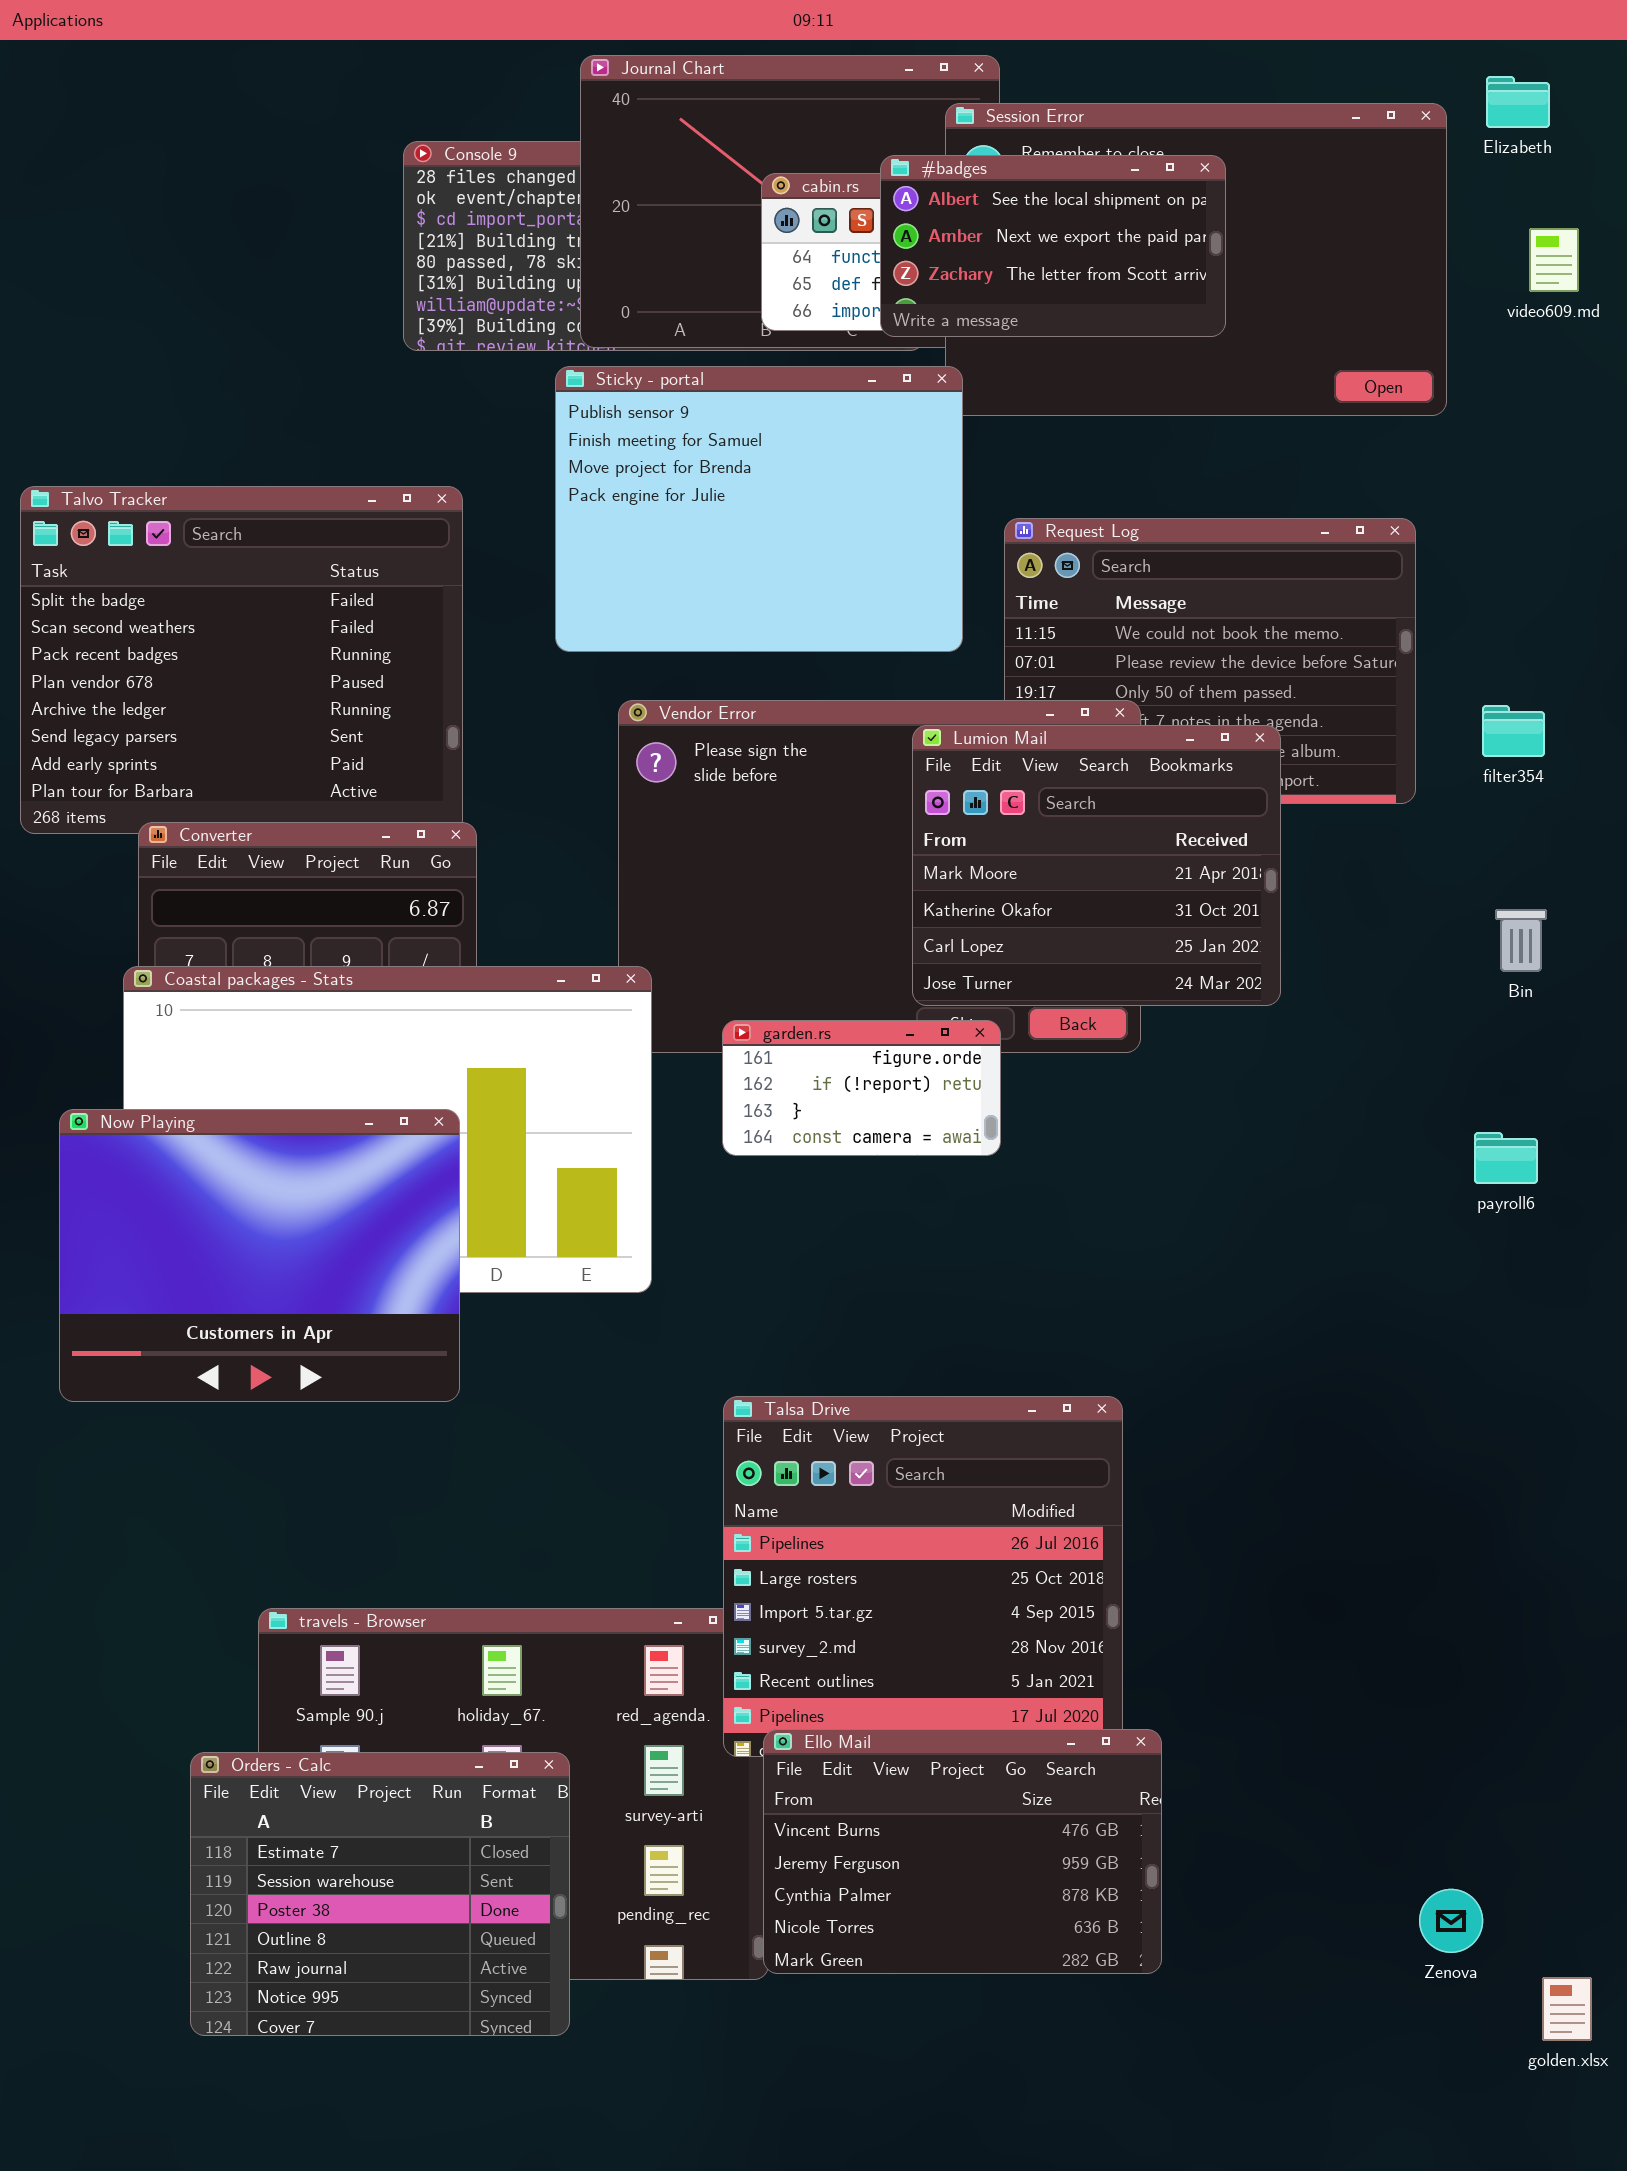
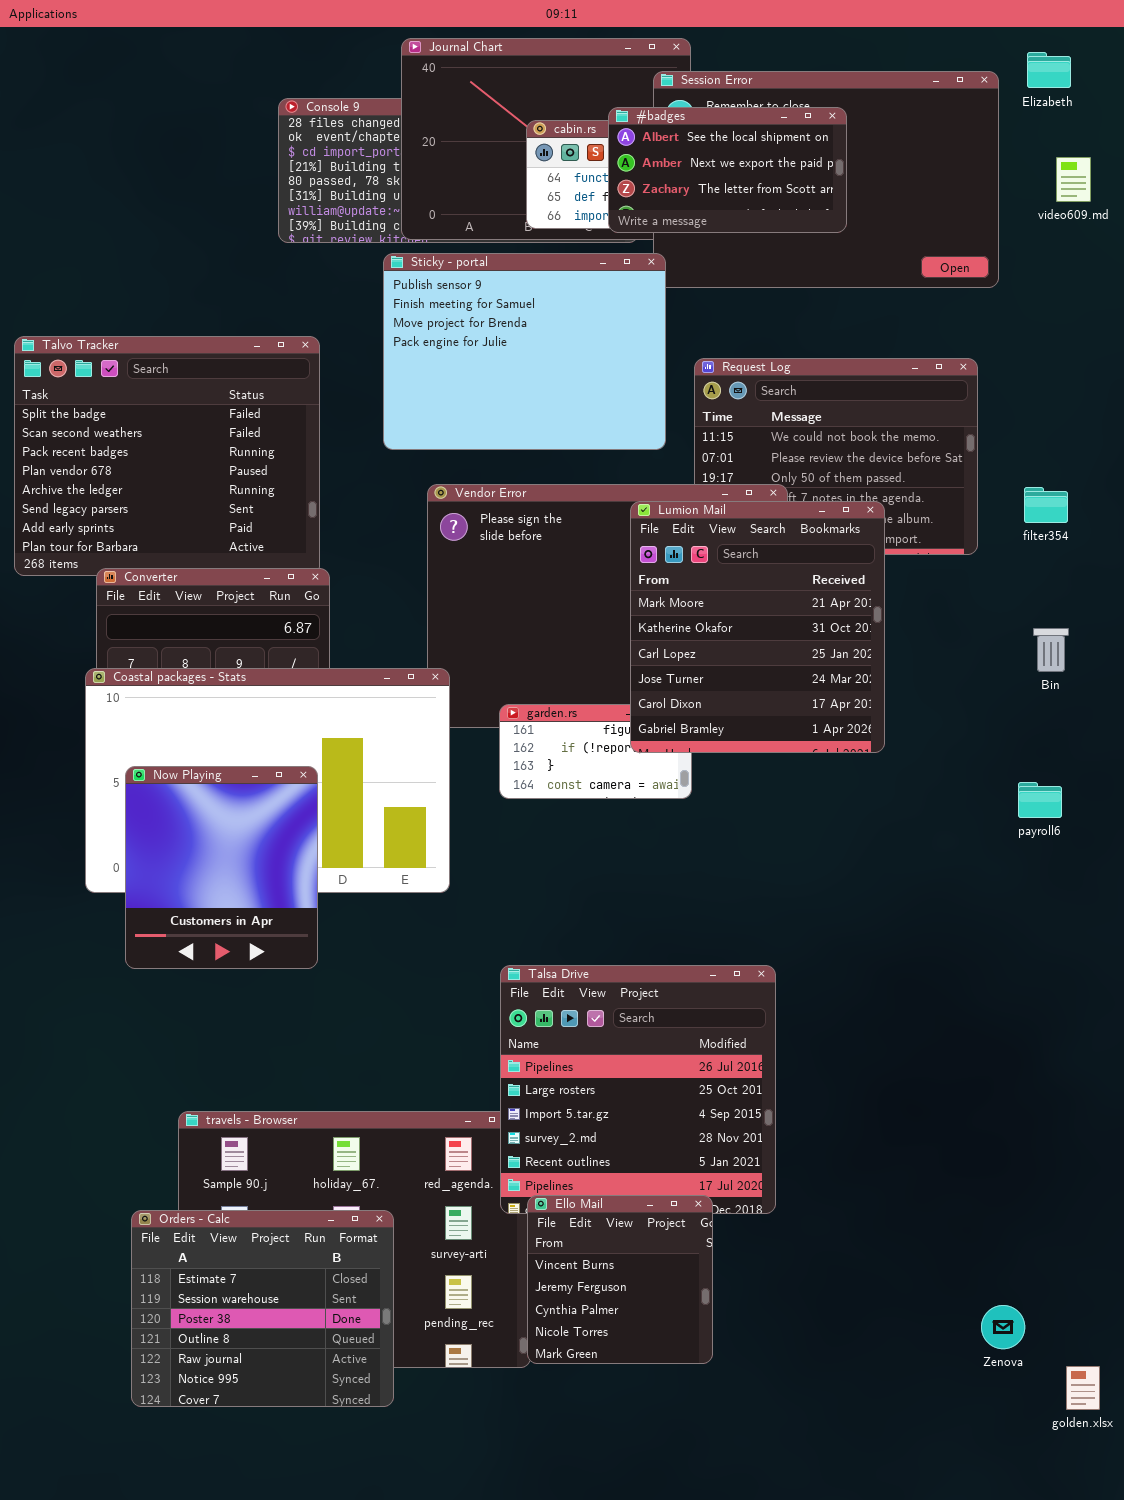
Lumion Mail: [912,725,1281,1006] -> [630,501,885,753], resized
Now Playing: [59,1109,460,1402] -> [125,766,318,969], resized
Ello Mail: [763,1729,1162,1974] -> [527,1195,713,1364], resized

